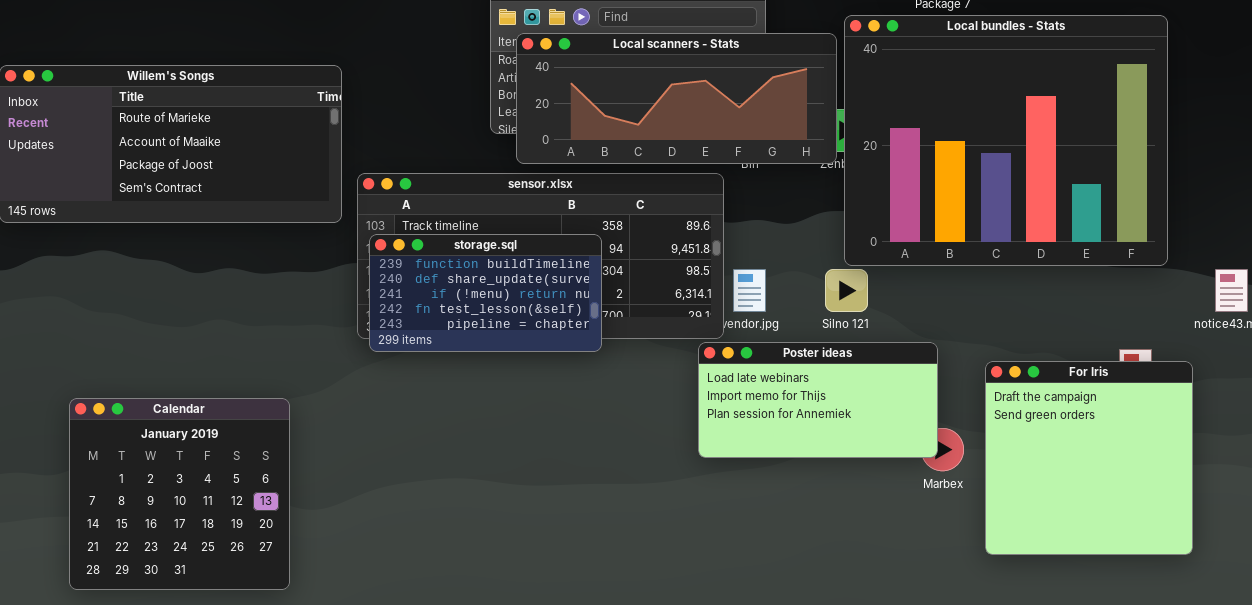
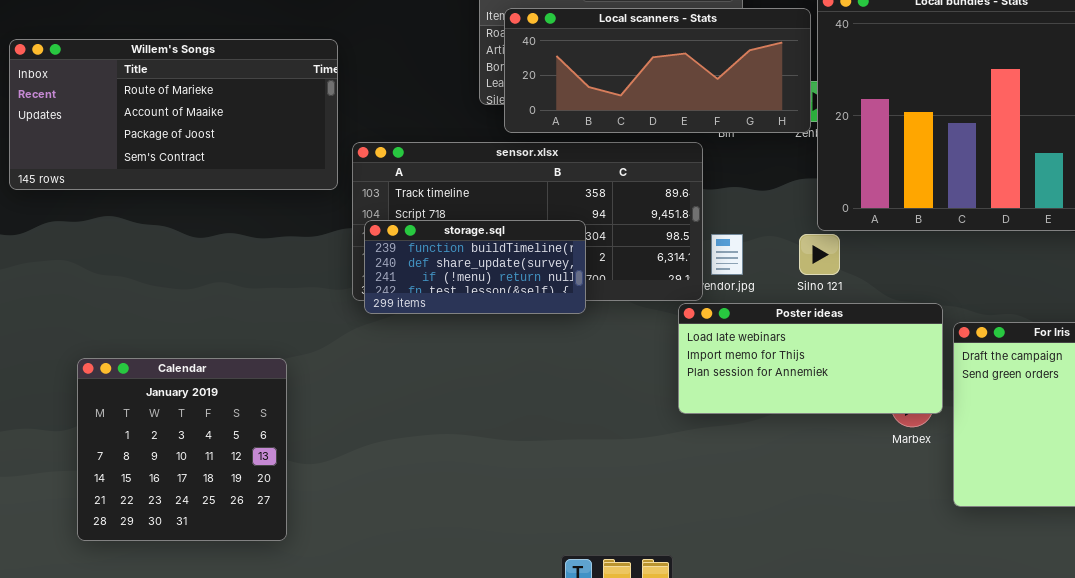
storage.sql: [369,234,602,352] -> [364,220,586,314], resized
Poster ideas: [698,342,938,458] -> [678,303,943,414], resized

